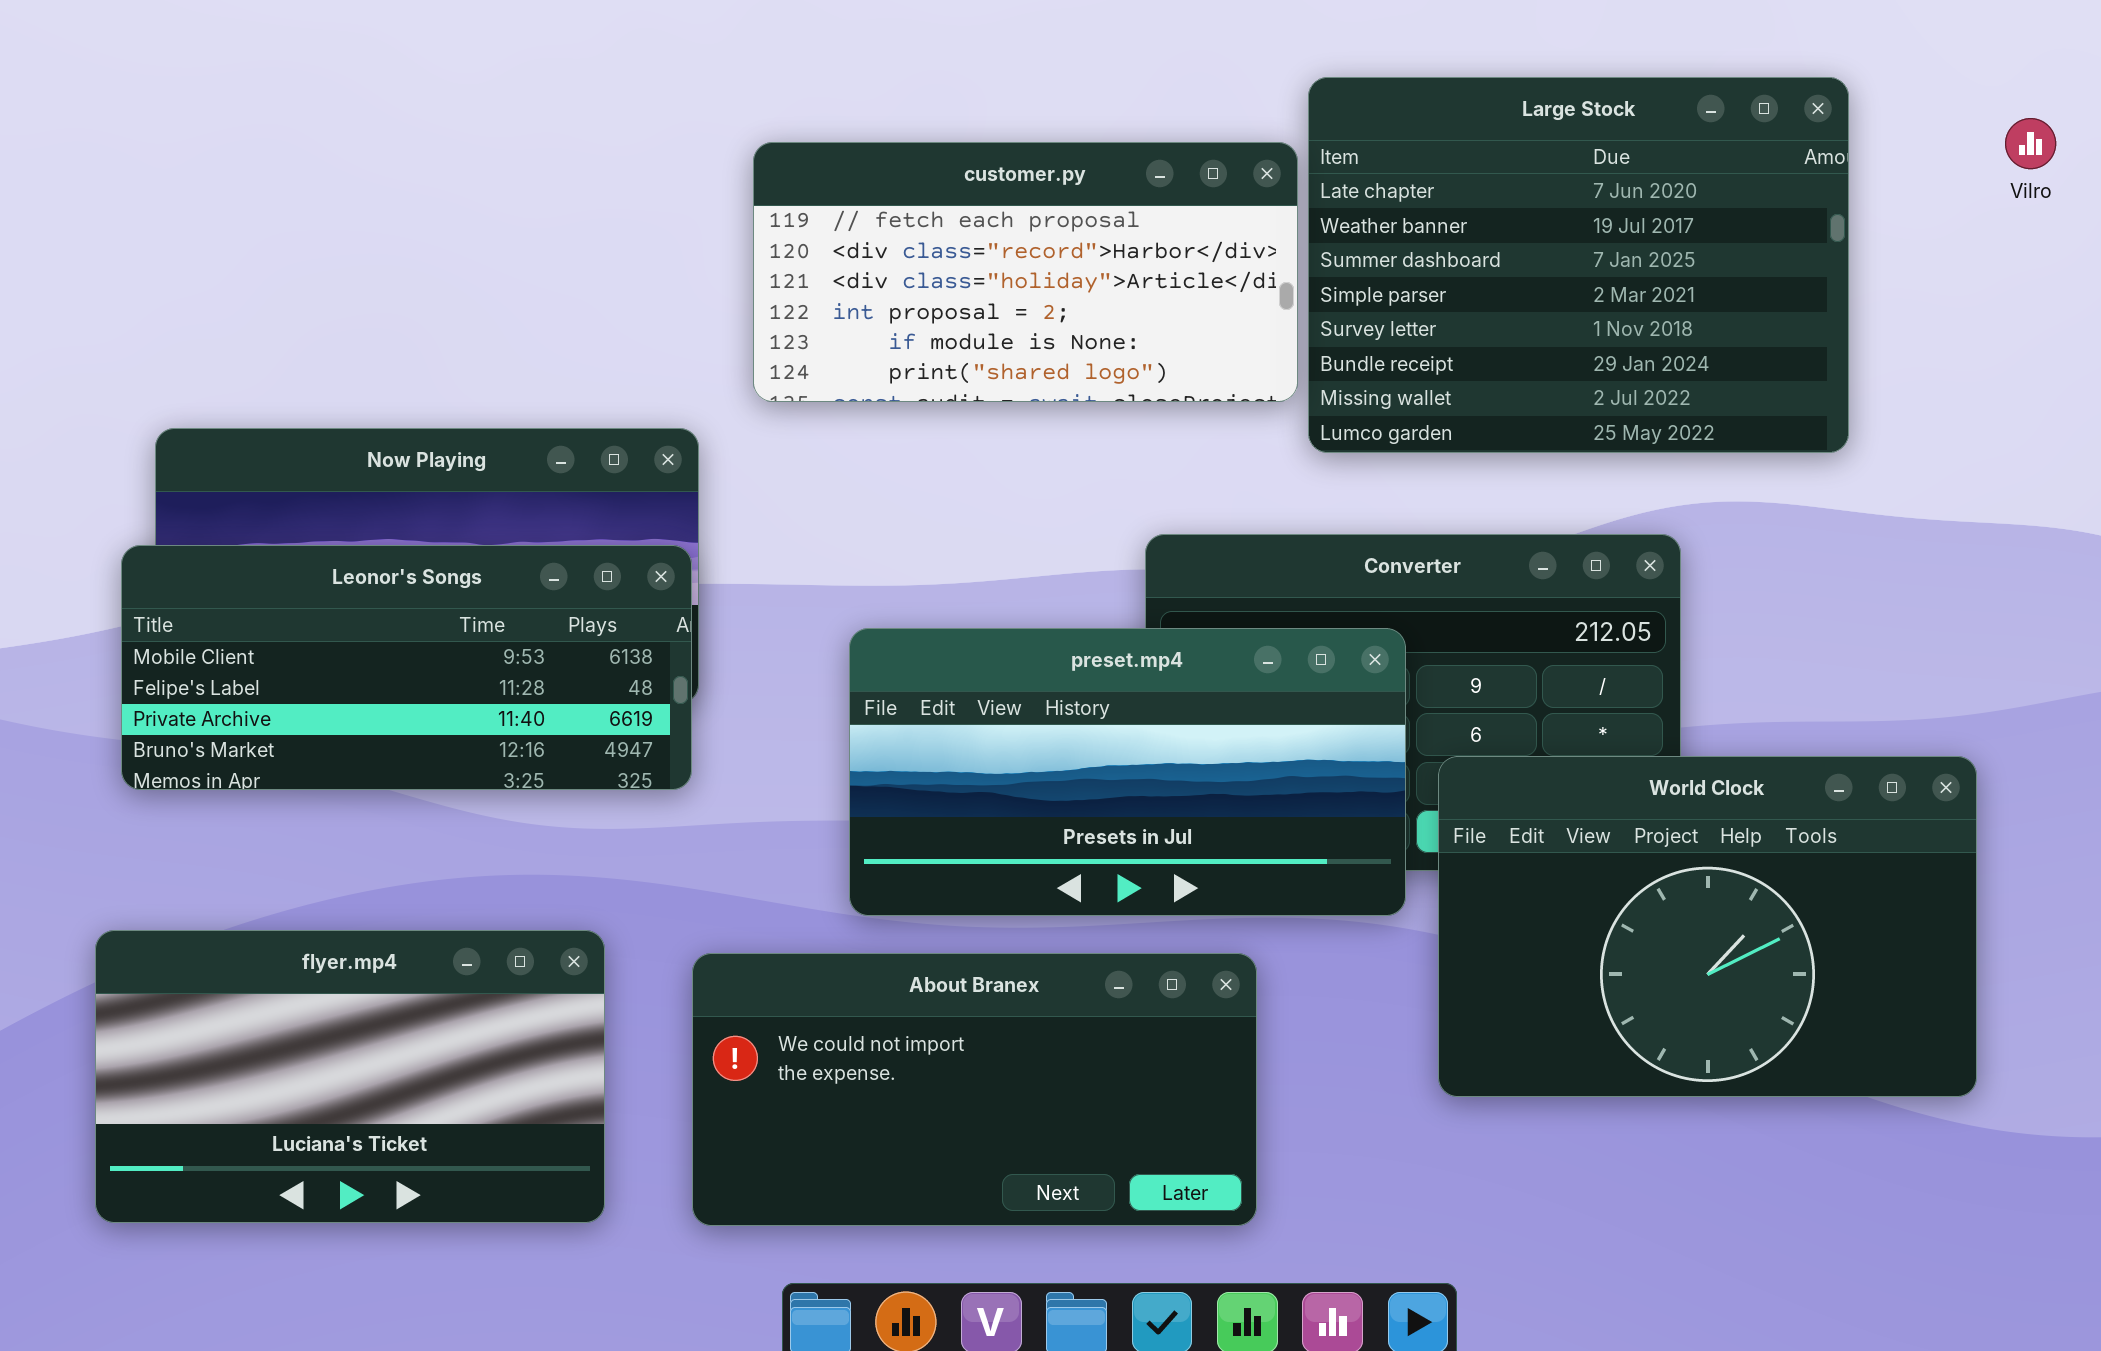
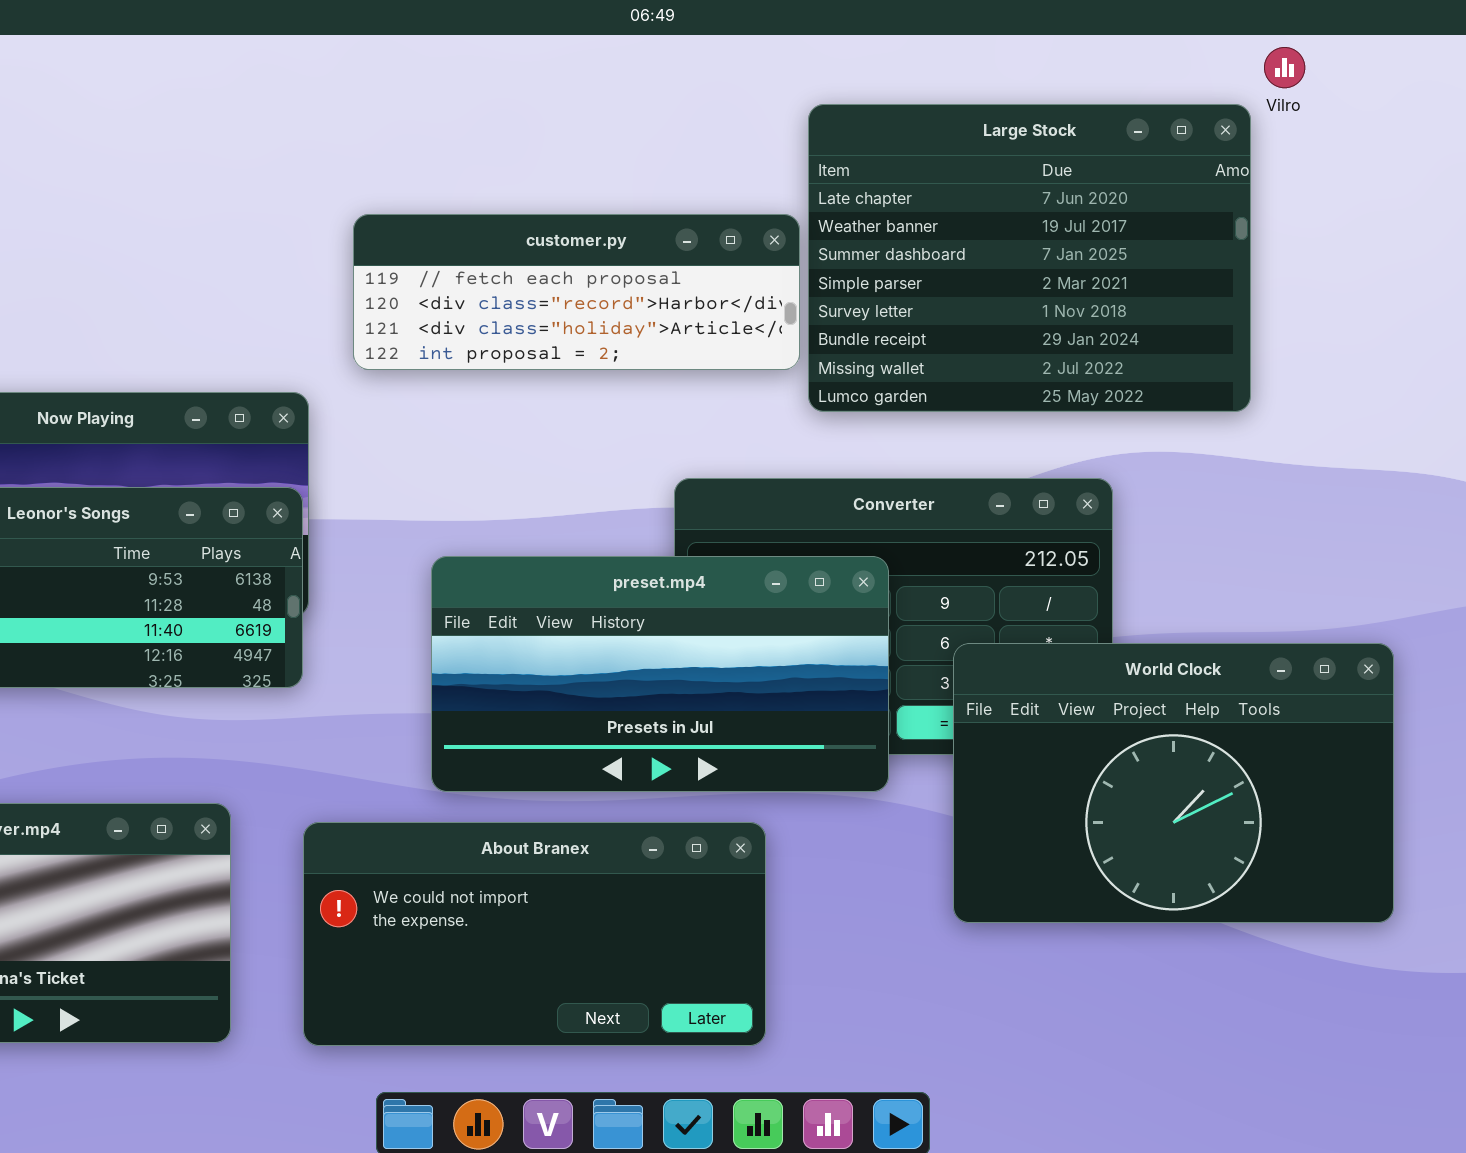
Vilro: [2005,118,2056,169] -> [1264,47,1305,88], moved
customer.py: [753,142,1298,402] -> [353,214,800,370], resized
World Clock: [1438,756,1977,1097] -> [953,643,1394,923], moved

